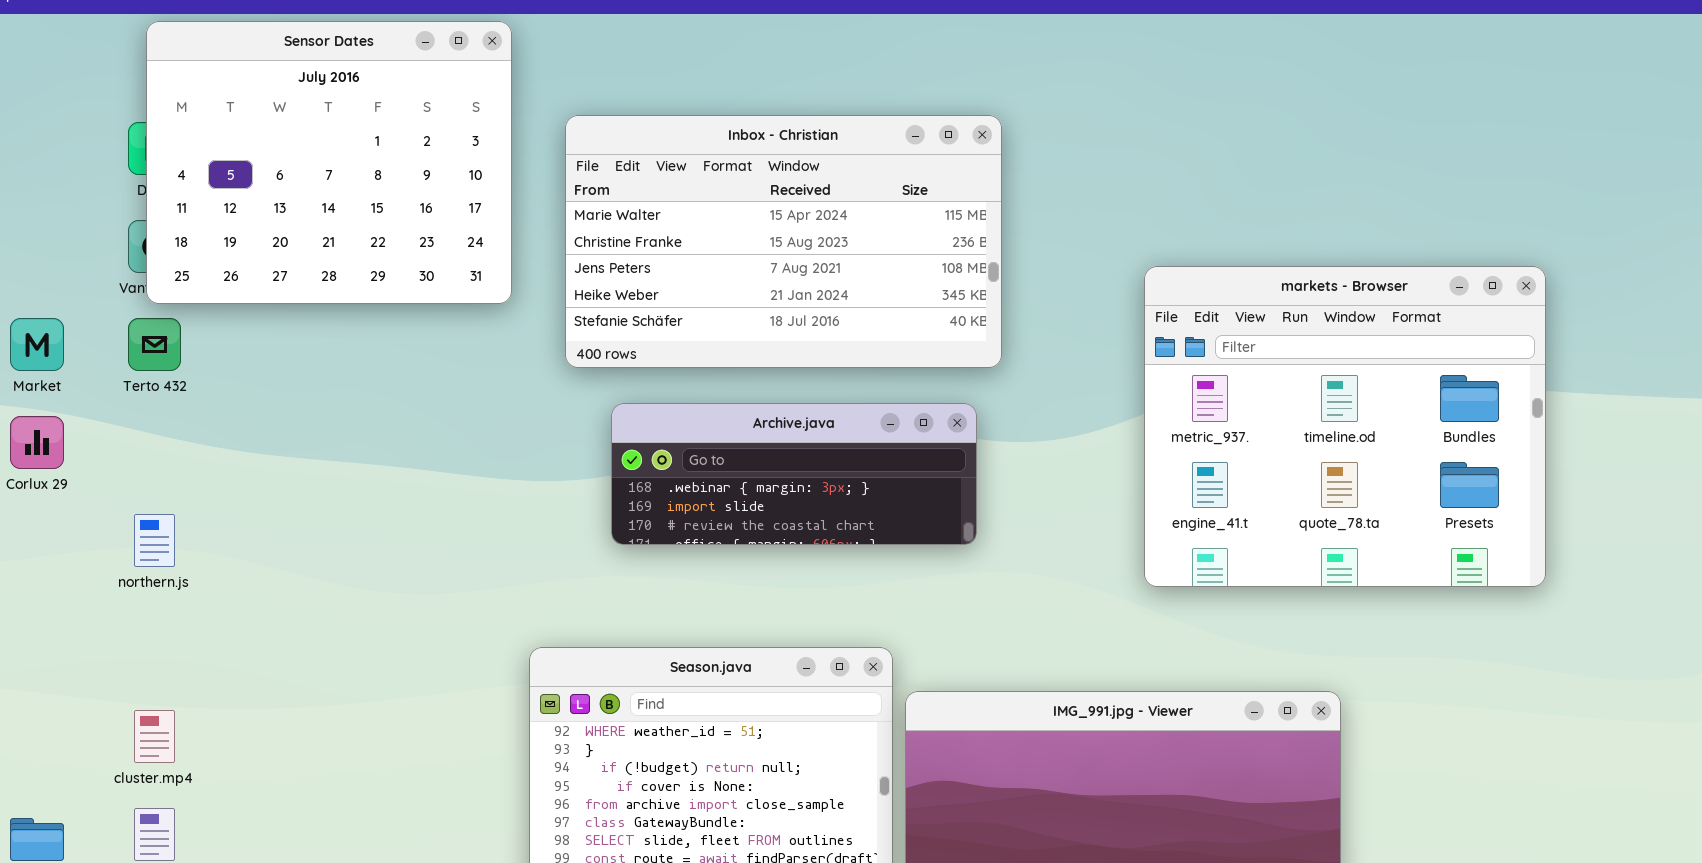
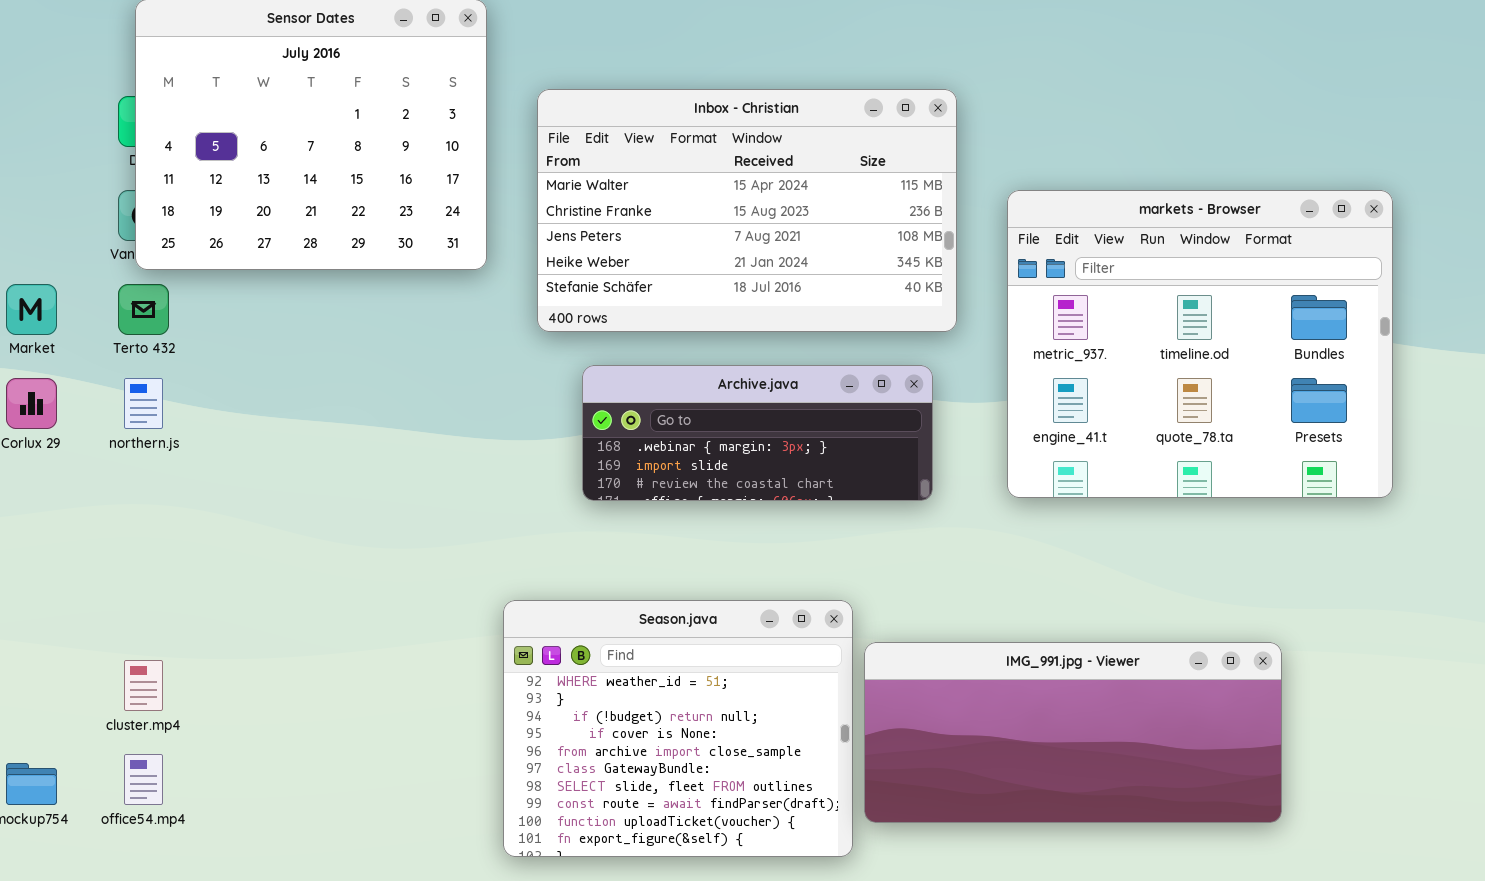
markets - Browser: [1144,266,1546,587] -> [1007,190,1393,498], moved
northern.js: [134,514,175,567] -> [124,378,163,429], moved

